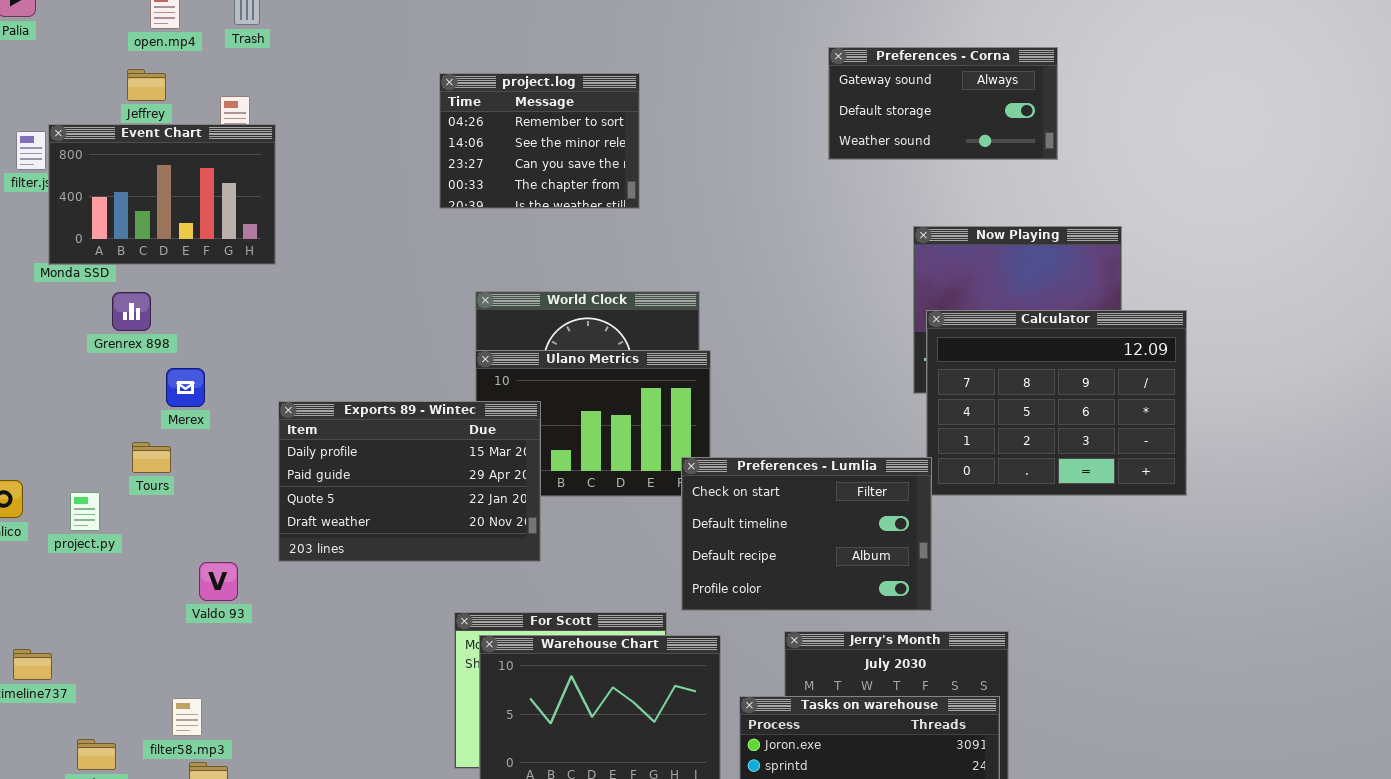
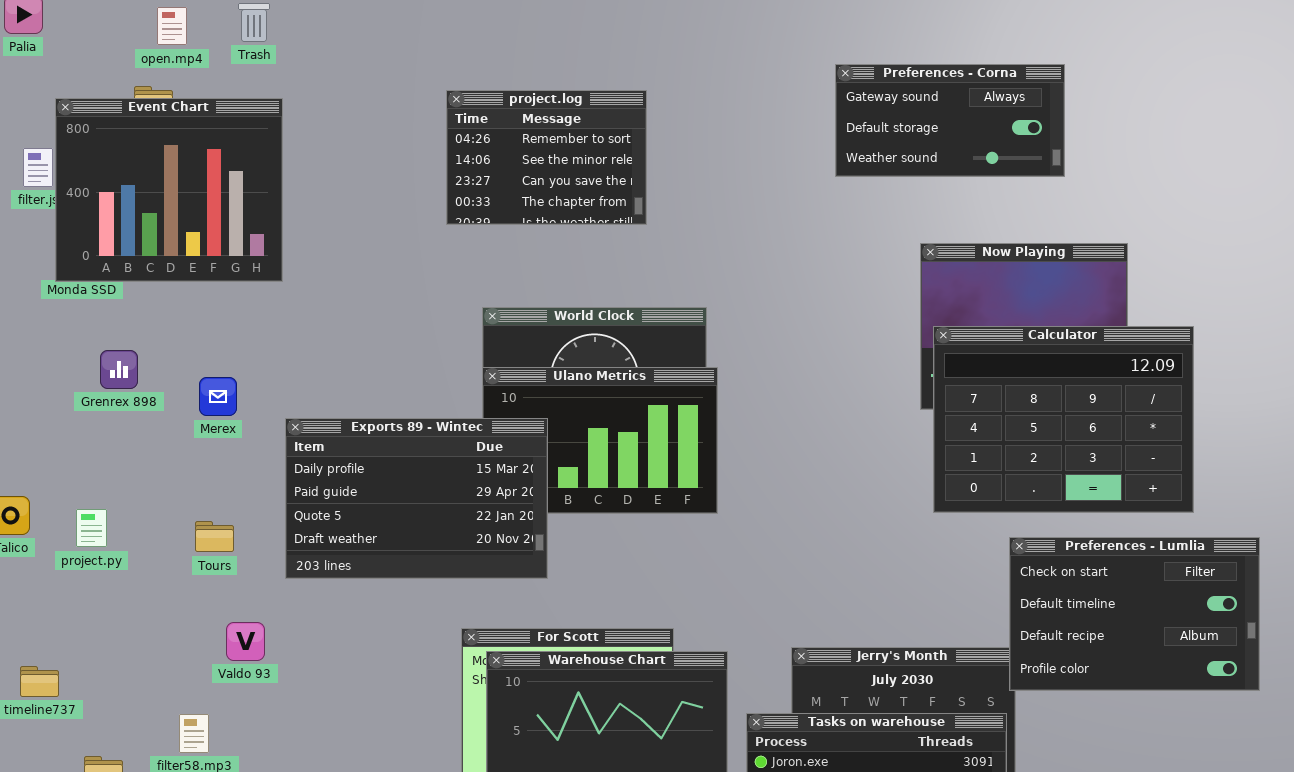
Event Chart: [48,124,276,265] -> [55,98,283,282], resized
Grenrex 898: [112,292,151,331] -> [100,350,138,389], moved
Merex: [166,368,205,407] -> [199,377,237,416], moved
Tours: [132,442,171,473] -> [195,521,234,552], moved
Preferences - Lumlia: [681,457,932,611] -> [1009,537,1260,691], moved
Valdo 93: [199,562,238,601] -> [226,622,265,661], moved

